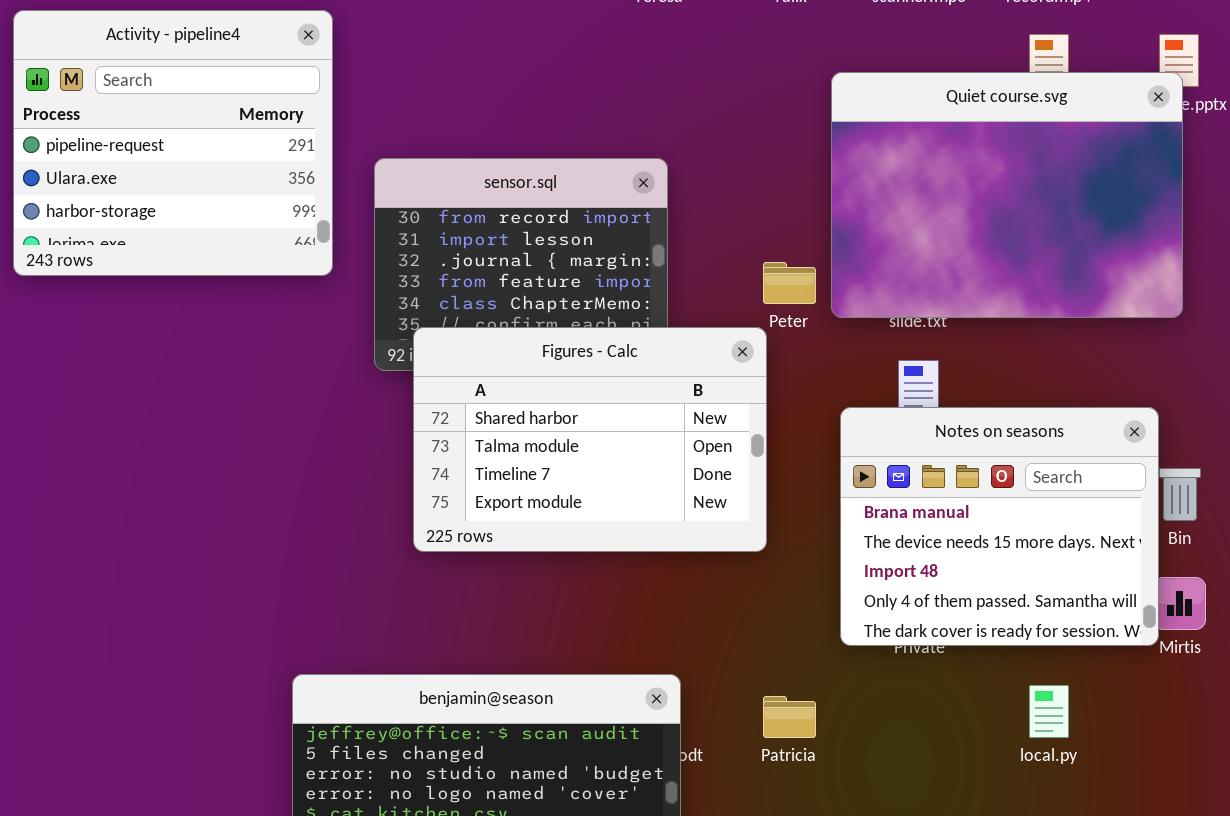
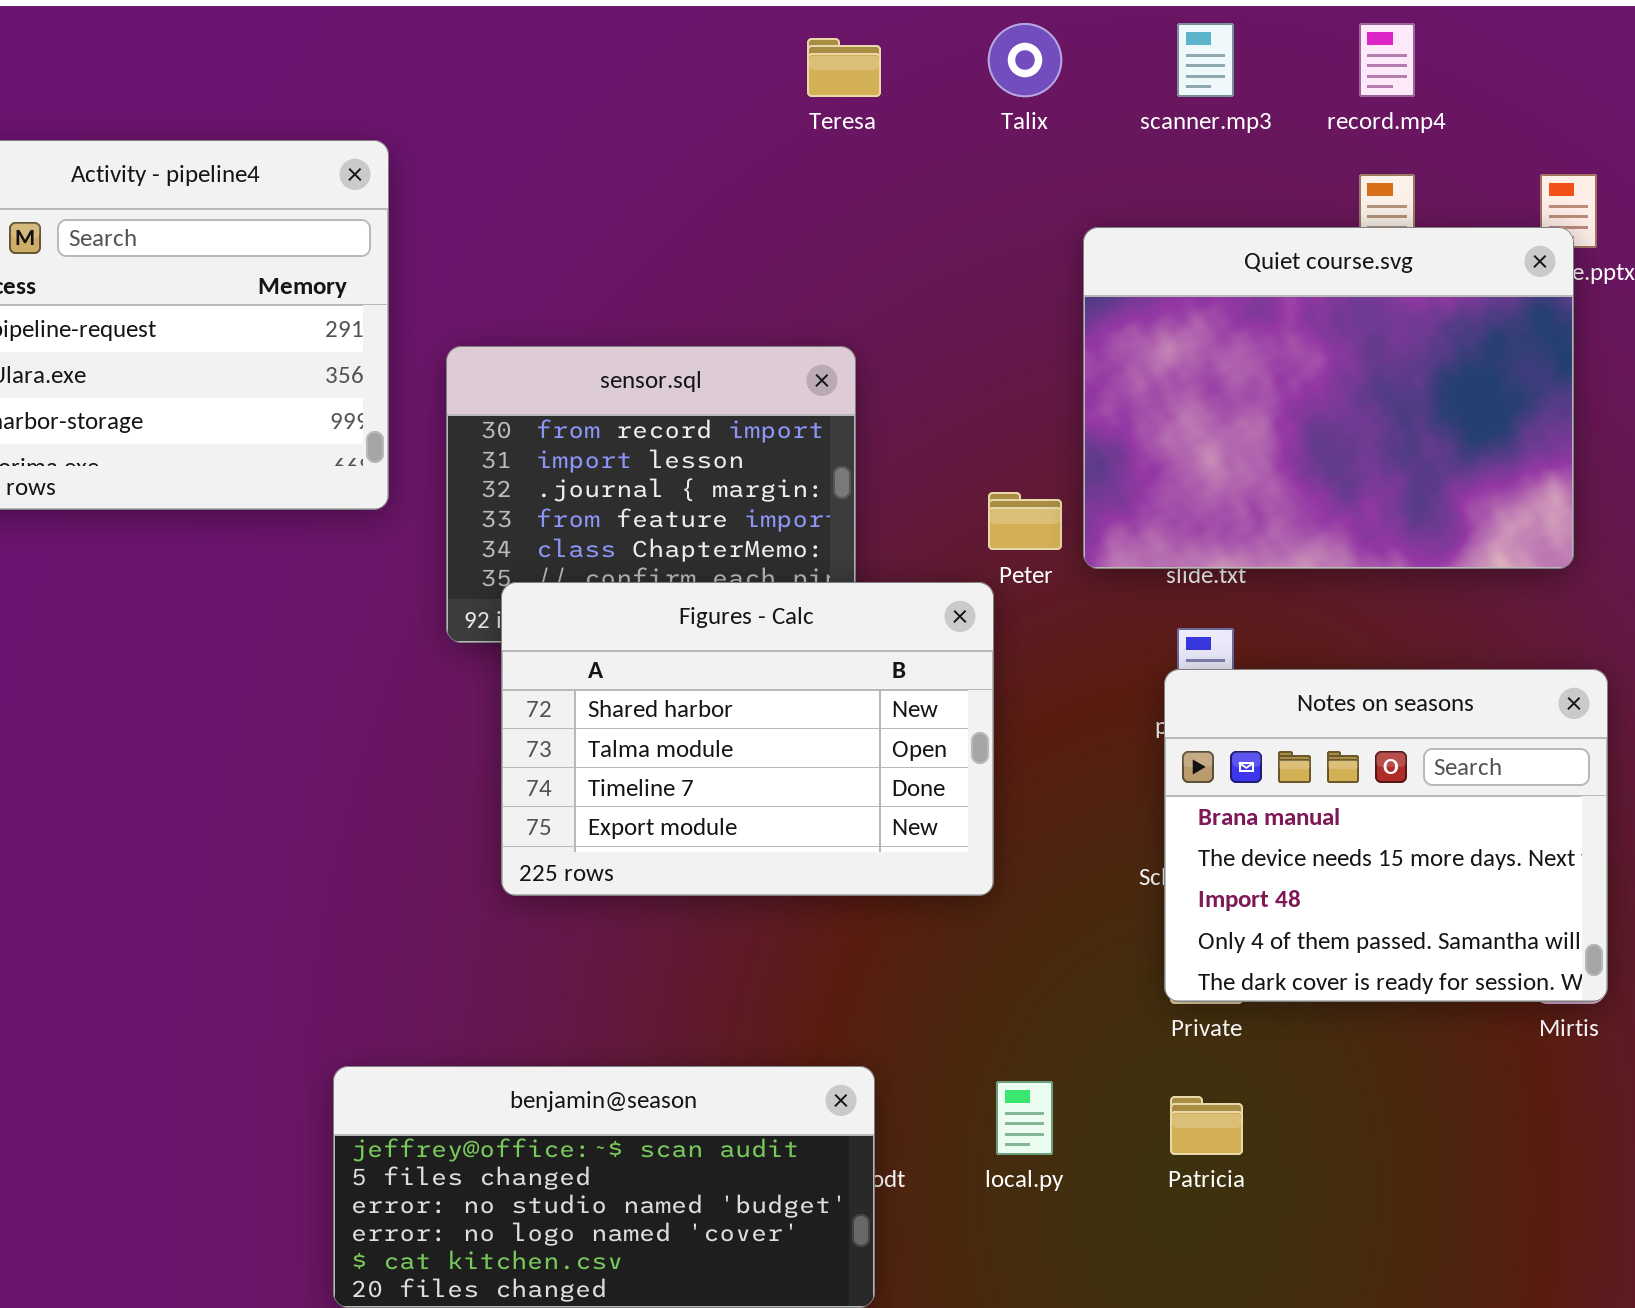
Notes on seasons: [840,407,1159,646] -> [1164,669,1608,1002], moved
local.py: [1029,685,1069,738] -> [996,1081,1053,1155], moved
Patricia: [763,696,816,738] -> [1170,1096,1243,1155], moved

